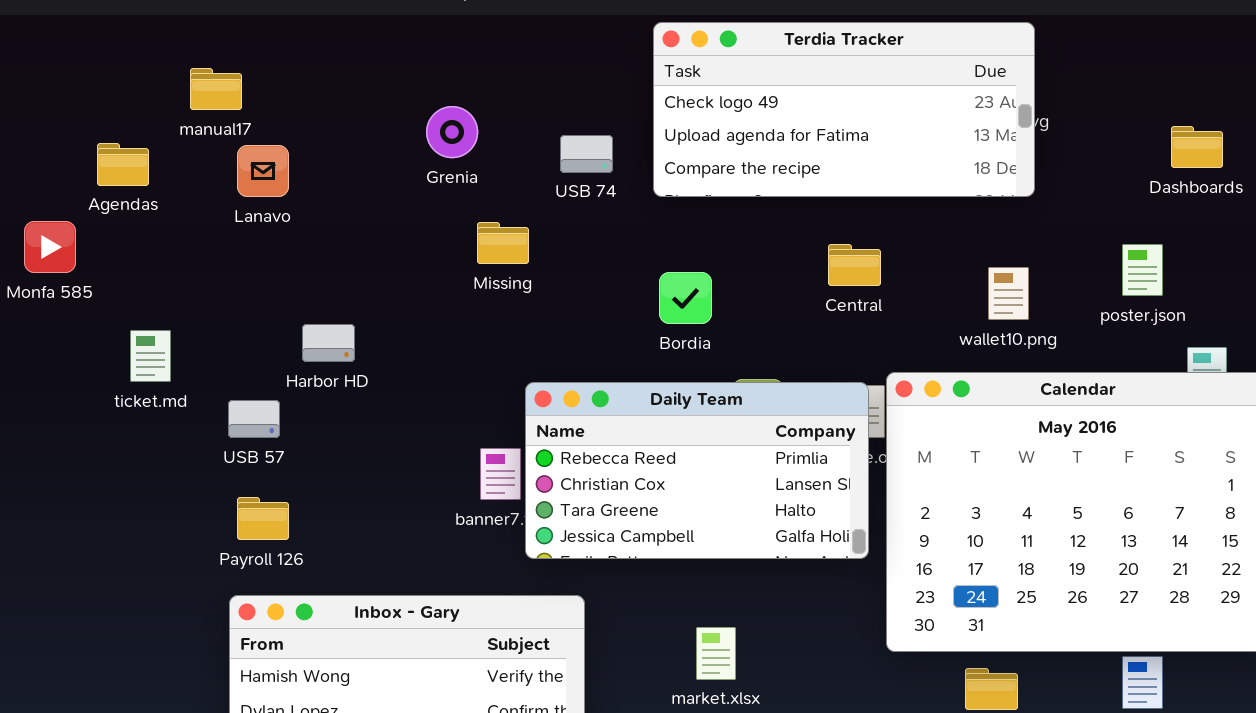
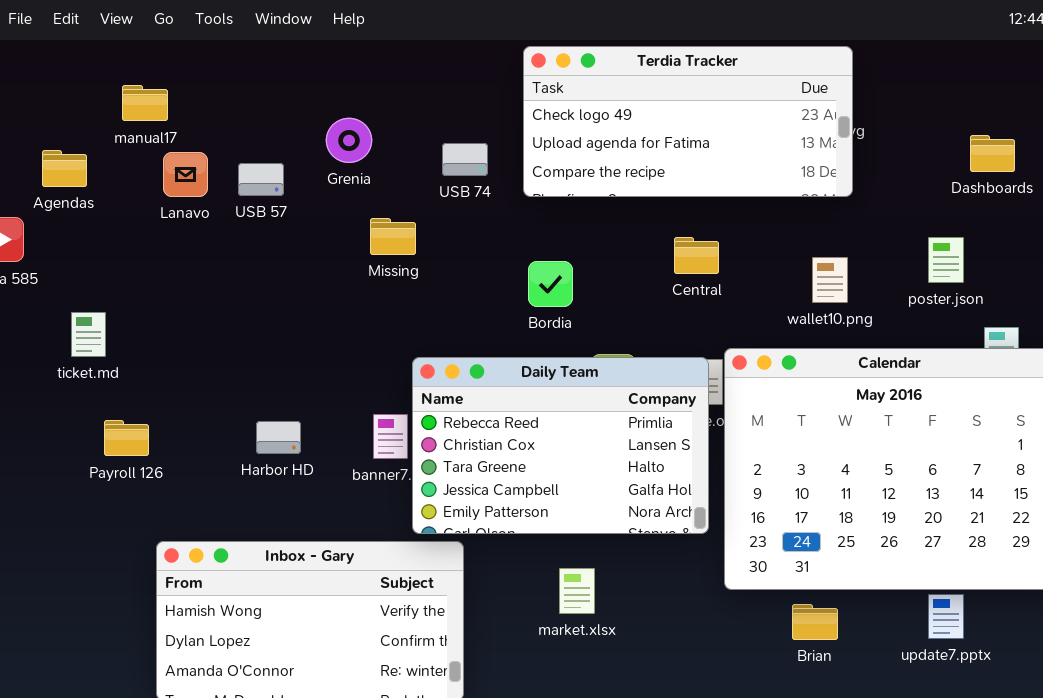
Harbor HD: [302,324,355,362] -> [256,421,301,454], moved
Daily Team: [525,382,869,559] -> [412,357,709,534], resized
USB 57: [228,400,280,438] -> [238,163,284,196], moved
Payroll 126: [237,497,289,540] -> [104,420,149,456], moved

